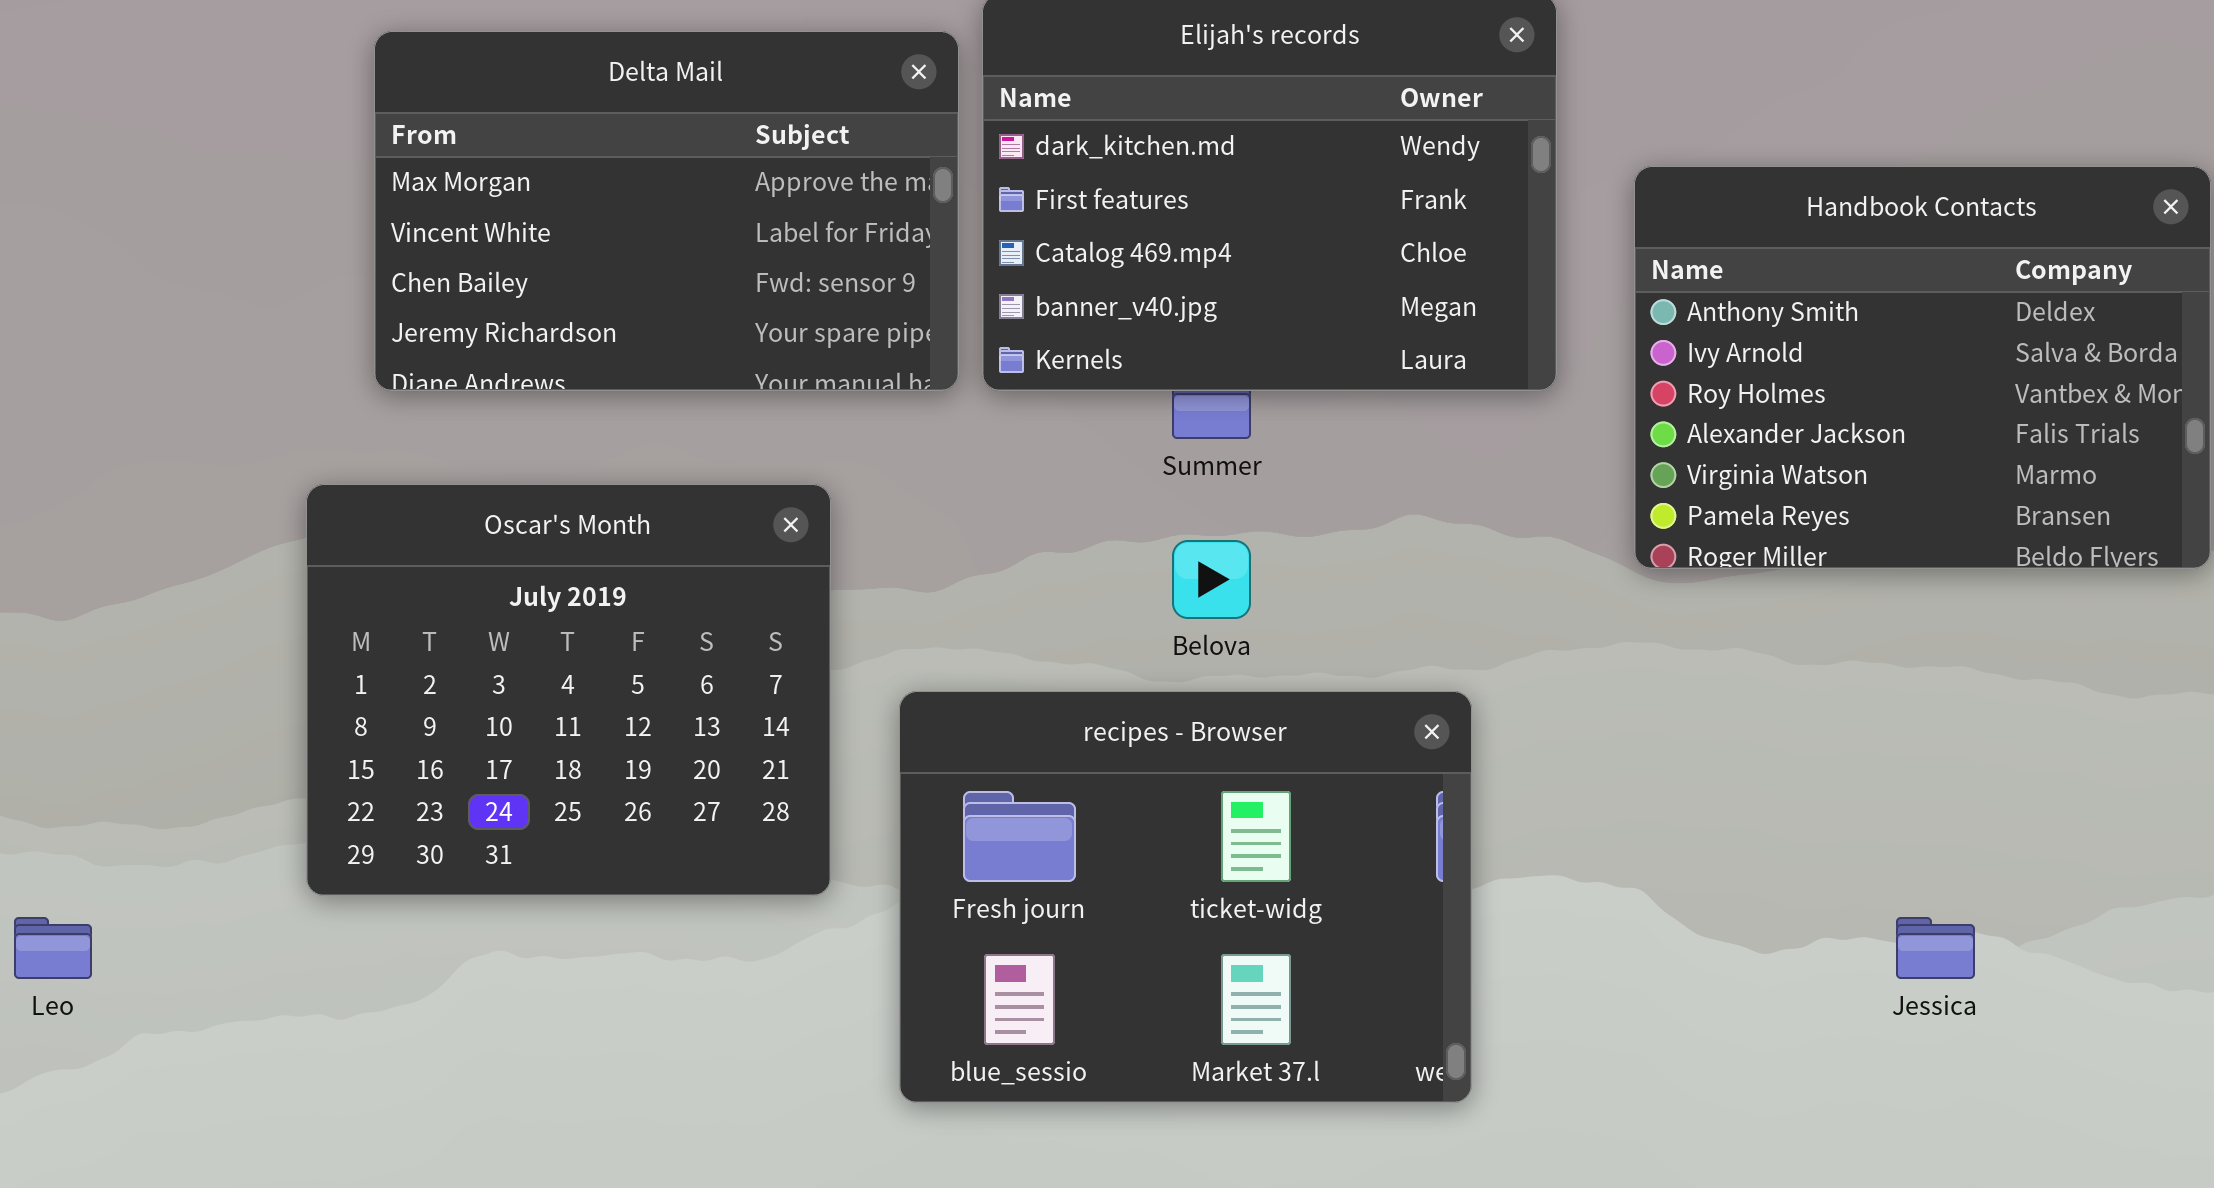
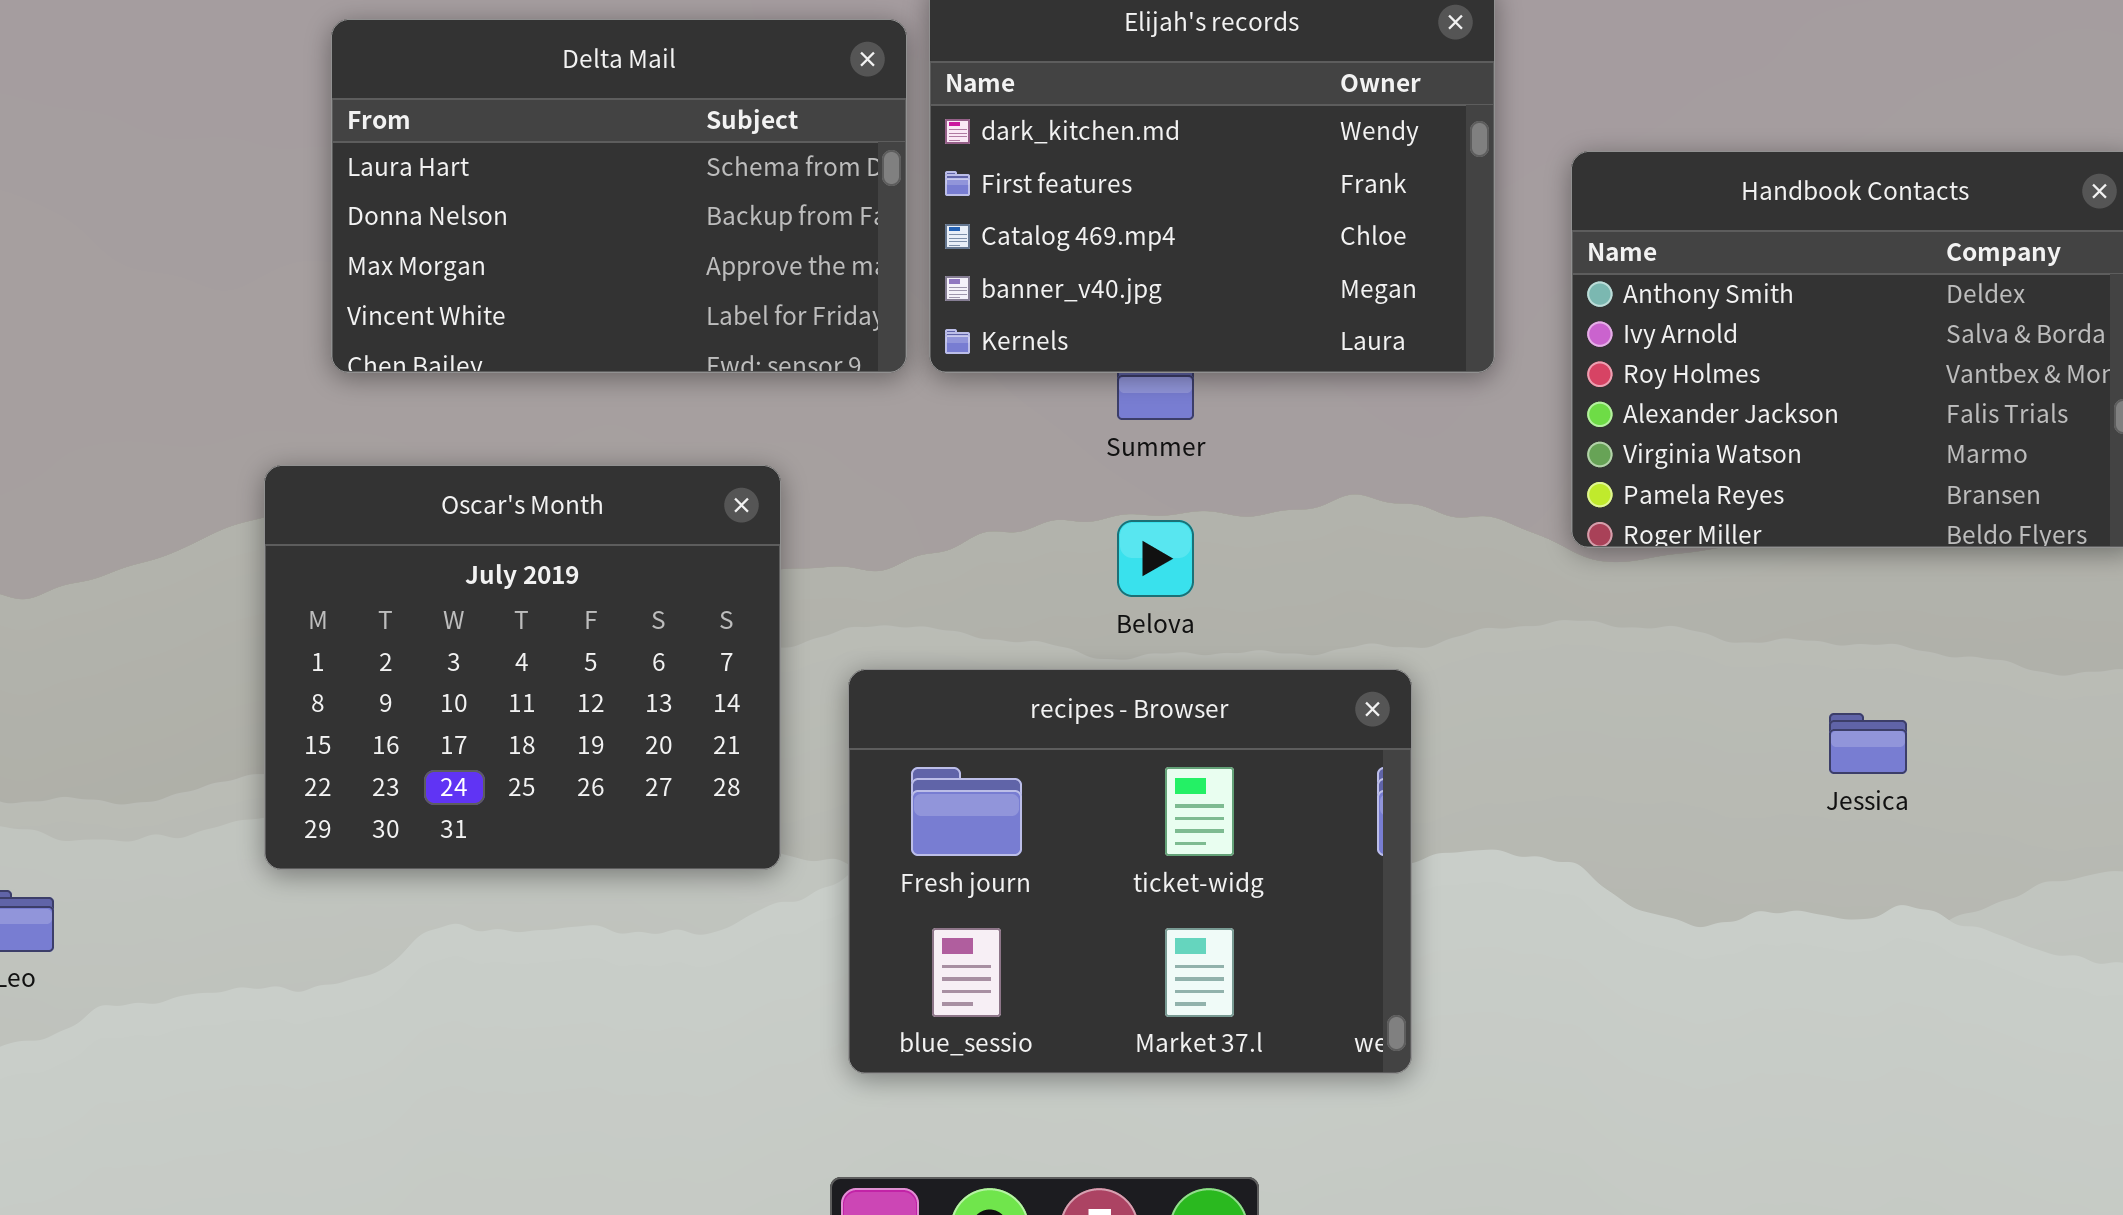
Delta Mail: [374,31,959,391] -> [331,19,907,373], scrolled up 2 rows
Jessica: [1896,917,1975,979] -> [1829,713,1907,774], moved

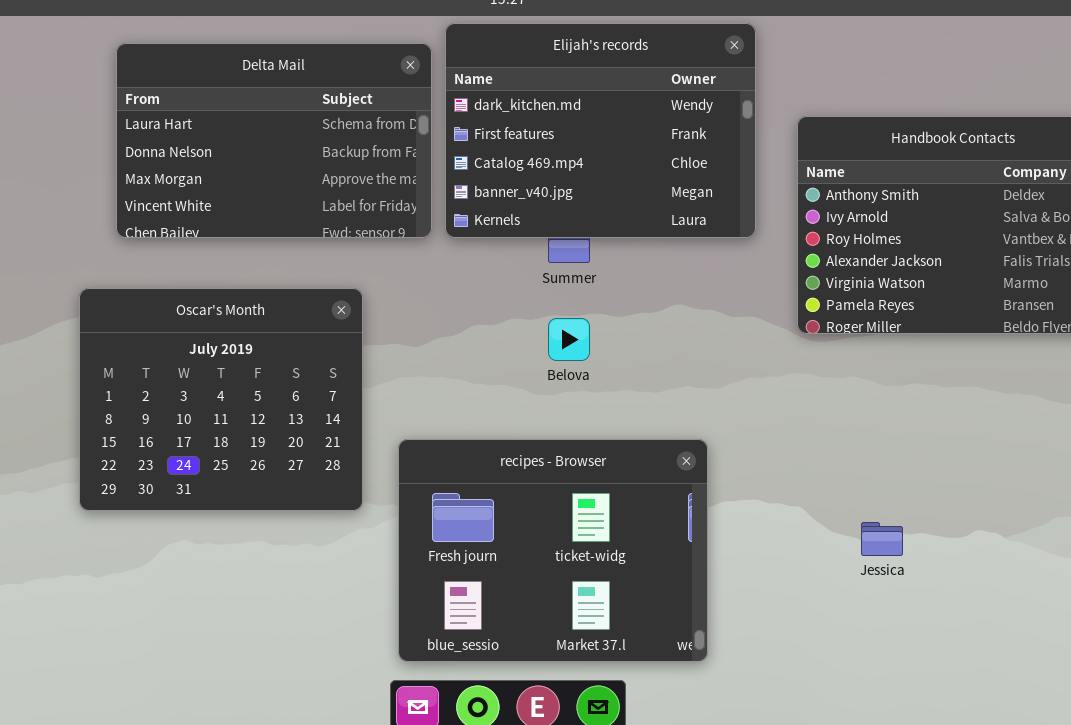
recipes - Browser: [848,669,1412,1074] -> [398,439,708,662], moved
Jessica: [1829,713,1907,774] -> [861,522,903,556], moved

